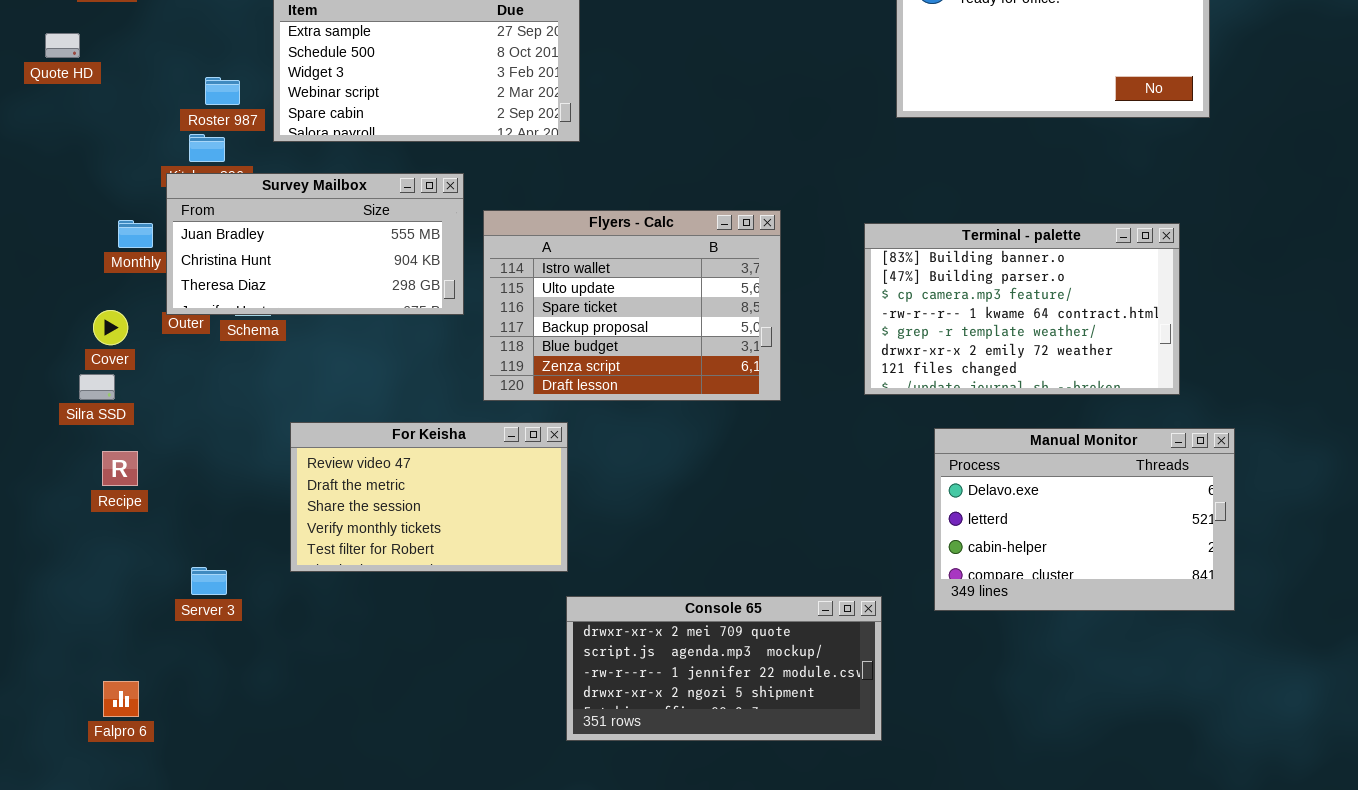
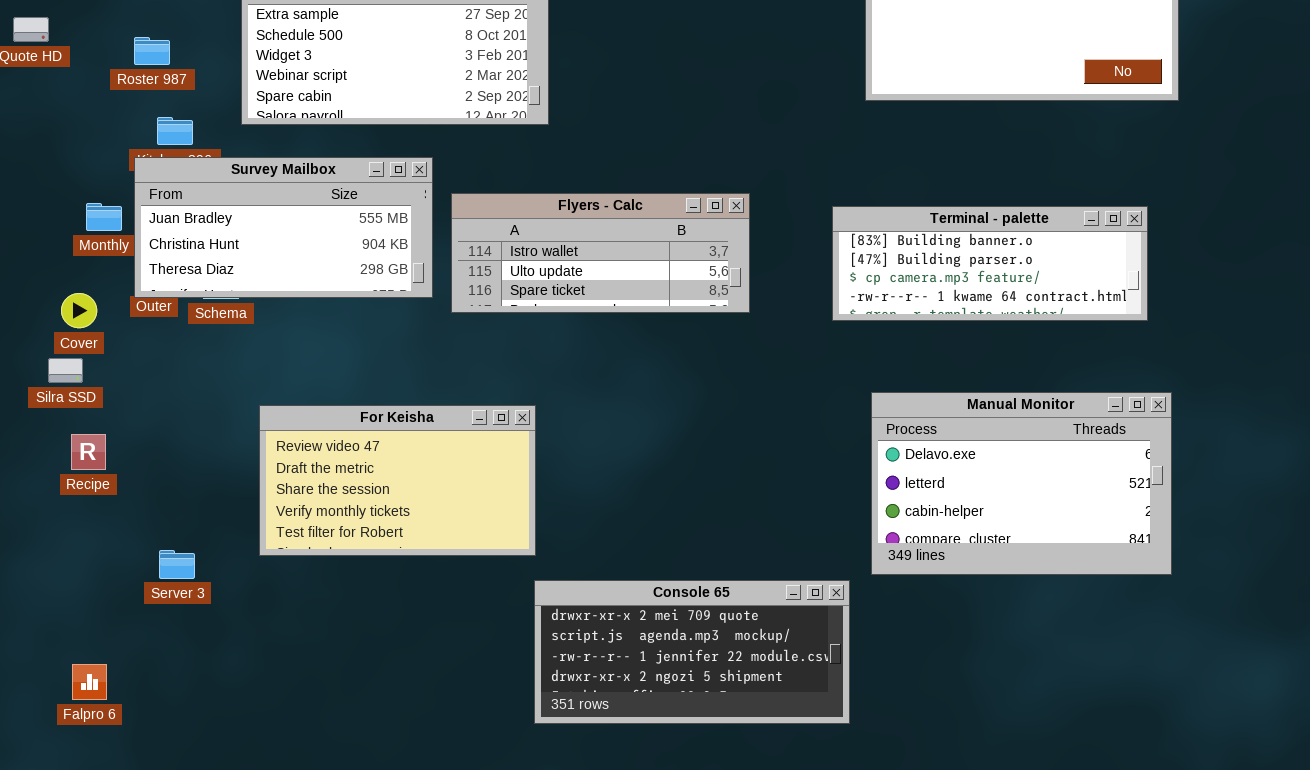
Roster 987: [205,77,240,105] -> [134,37,170,65], moved
Flyers - Calc: [483,210,781,401] -> [451,193,750,313], resized
Terminal - palette: [864,223,1180,395] -> [832,206,1148,321], resized
Manual Monitor: [934,428,1235,611] -> [871,392,1172,575], moved

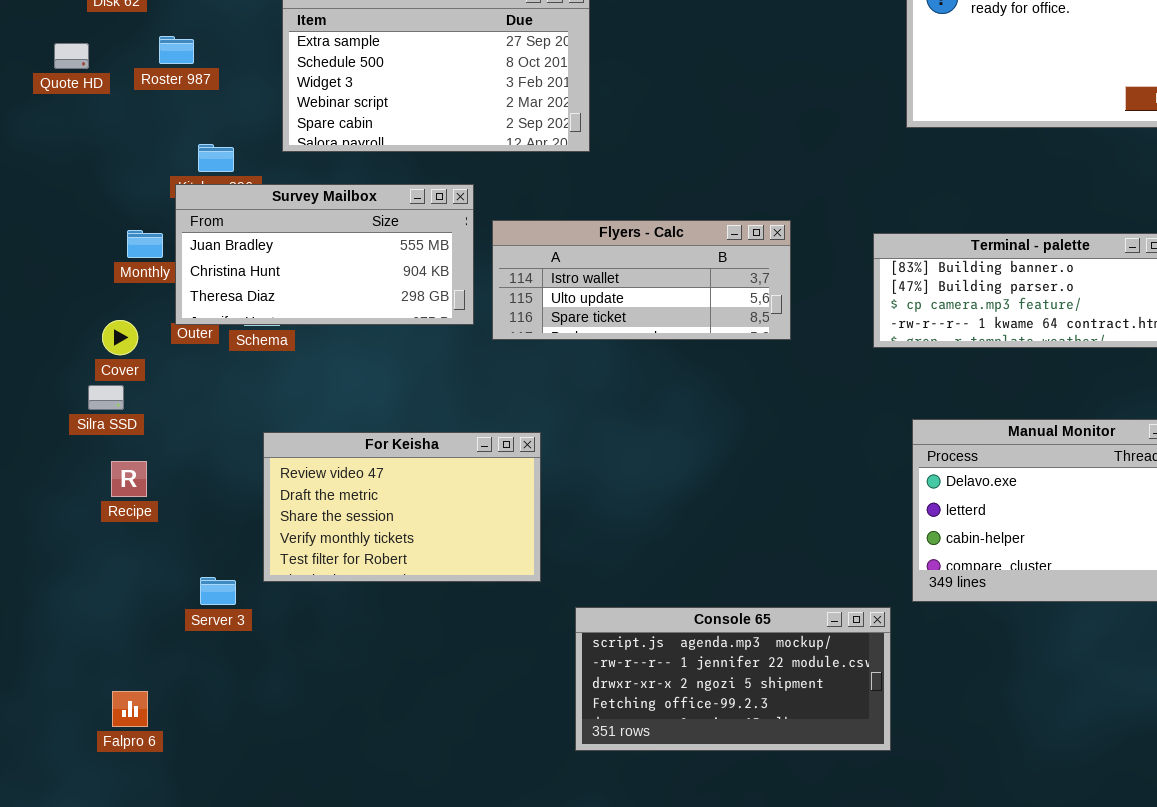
Roster 987: [134,37,170,65] -> [159,36,194,64], moved
For Keisha: [259,405,536,556] -> [263,432,541,582], moved
Console 65: [534,580,850,724] -> [575,607,891,751], scrolled down 1 row

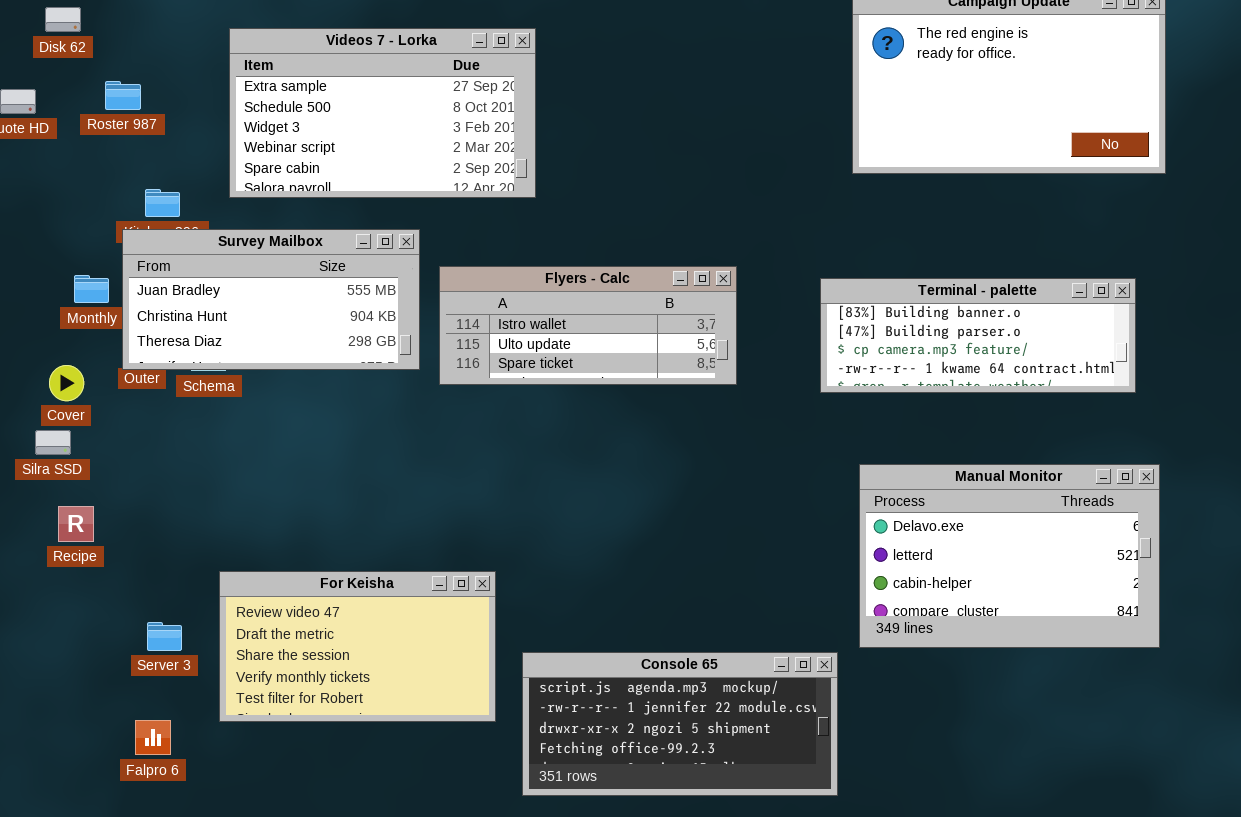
For Keisha: [263,432,541,582] -> [219,571,496,722], moved
Falpro 6: [112,691,148,727] -> [135,720,171,755], moved

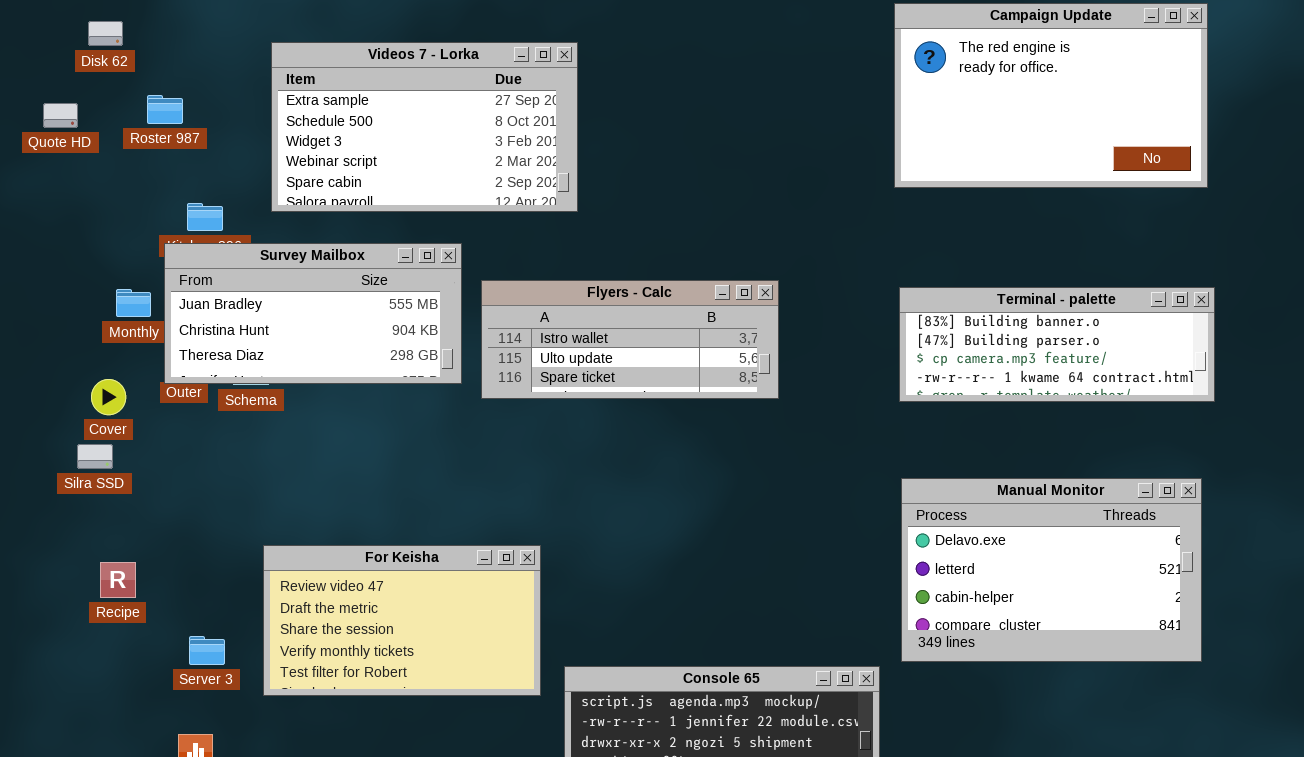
Terminal - palette: [820,278,1136,393] -> [899,287,1215,402], moved
Recipe: [58,506,94,542] -> [100,562,136,598], moved
For Keisha: [219,571,496,722] -> [263,545,541,696], moved

